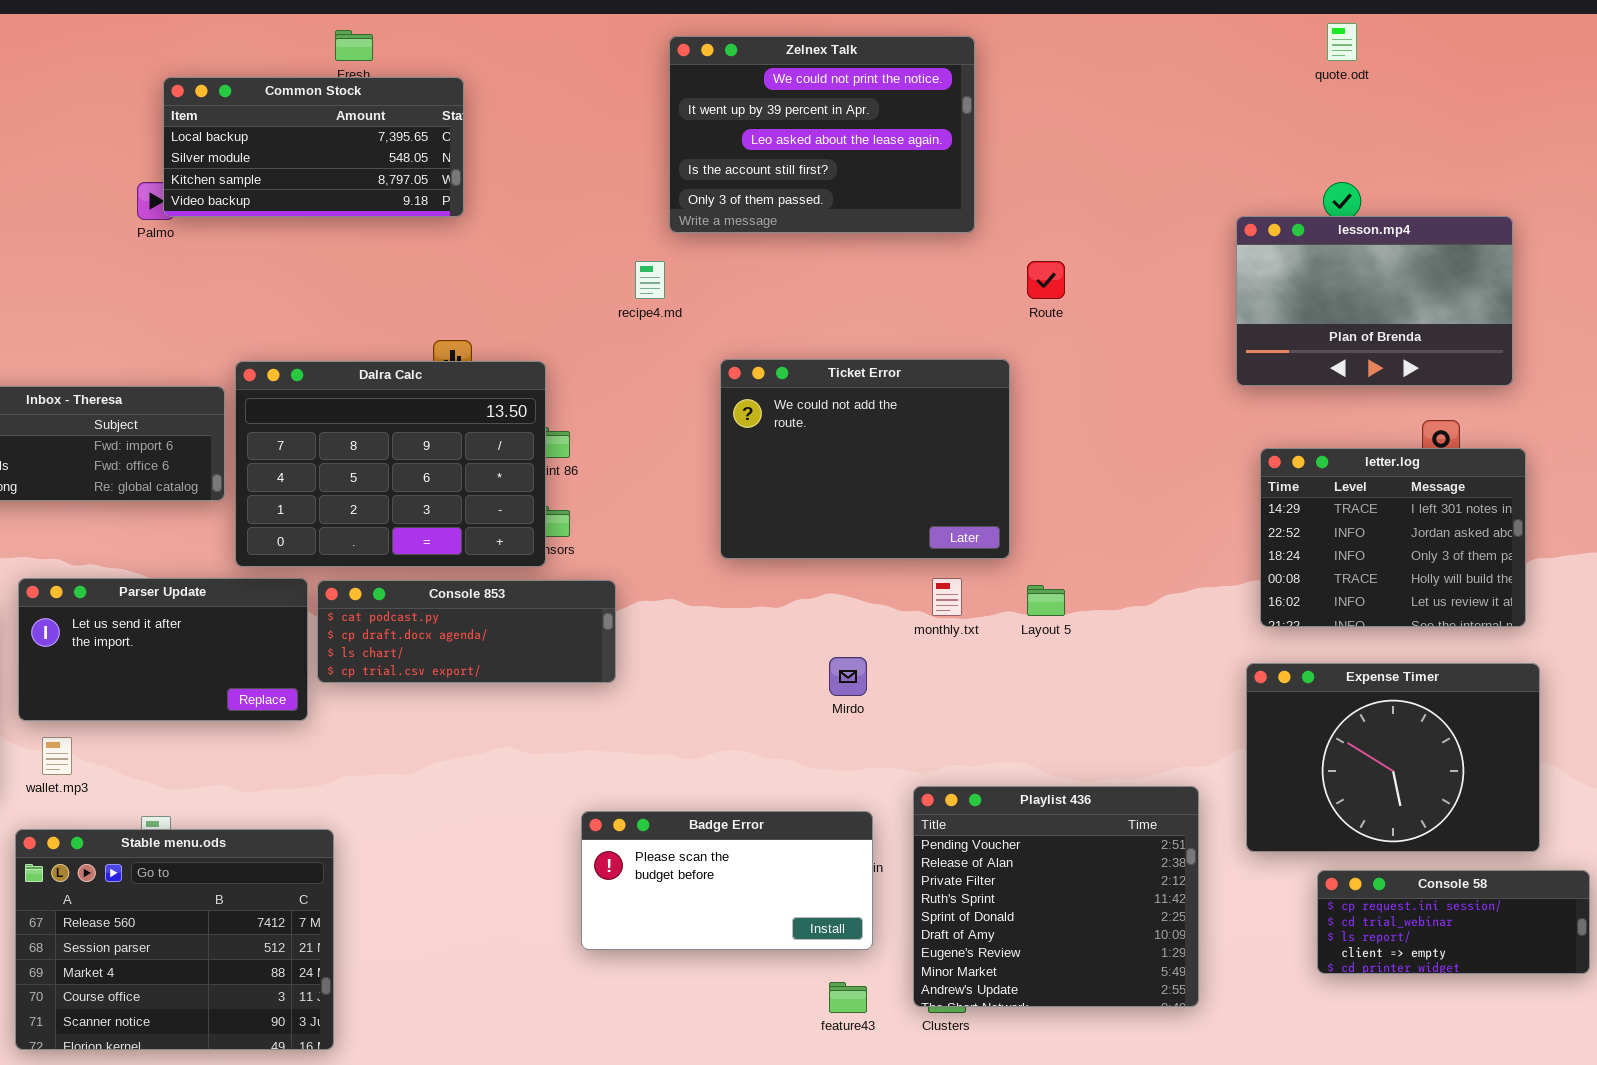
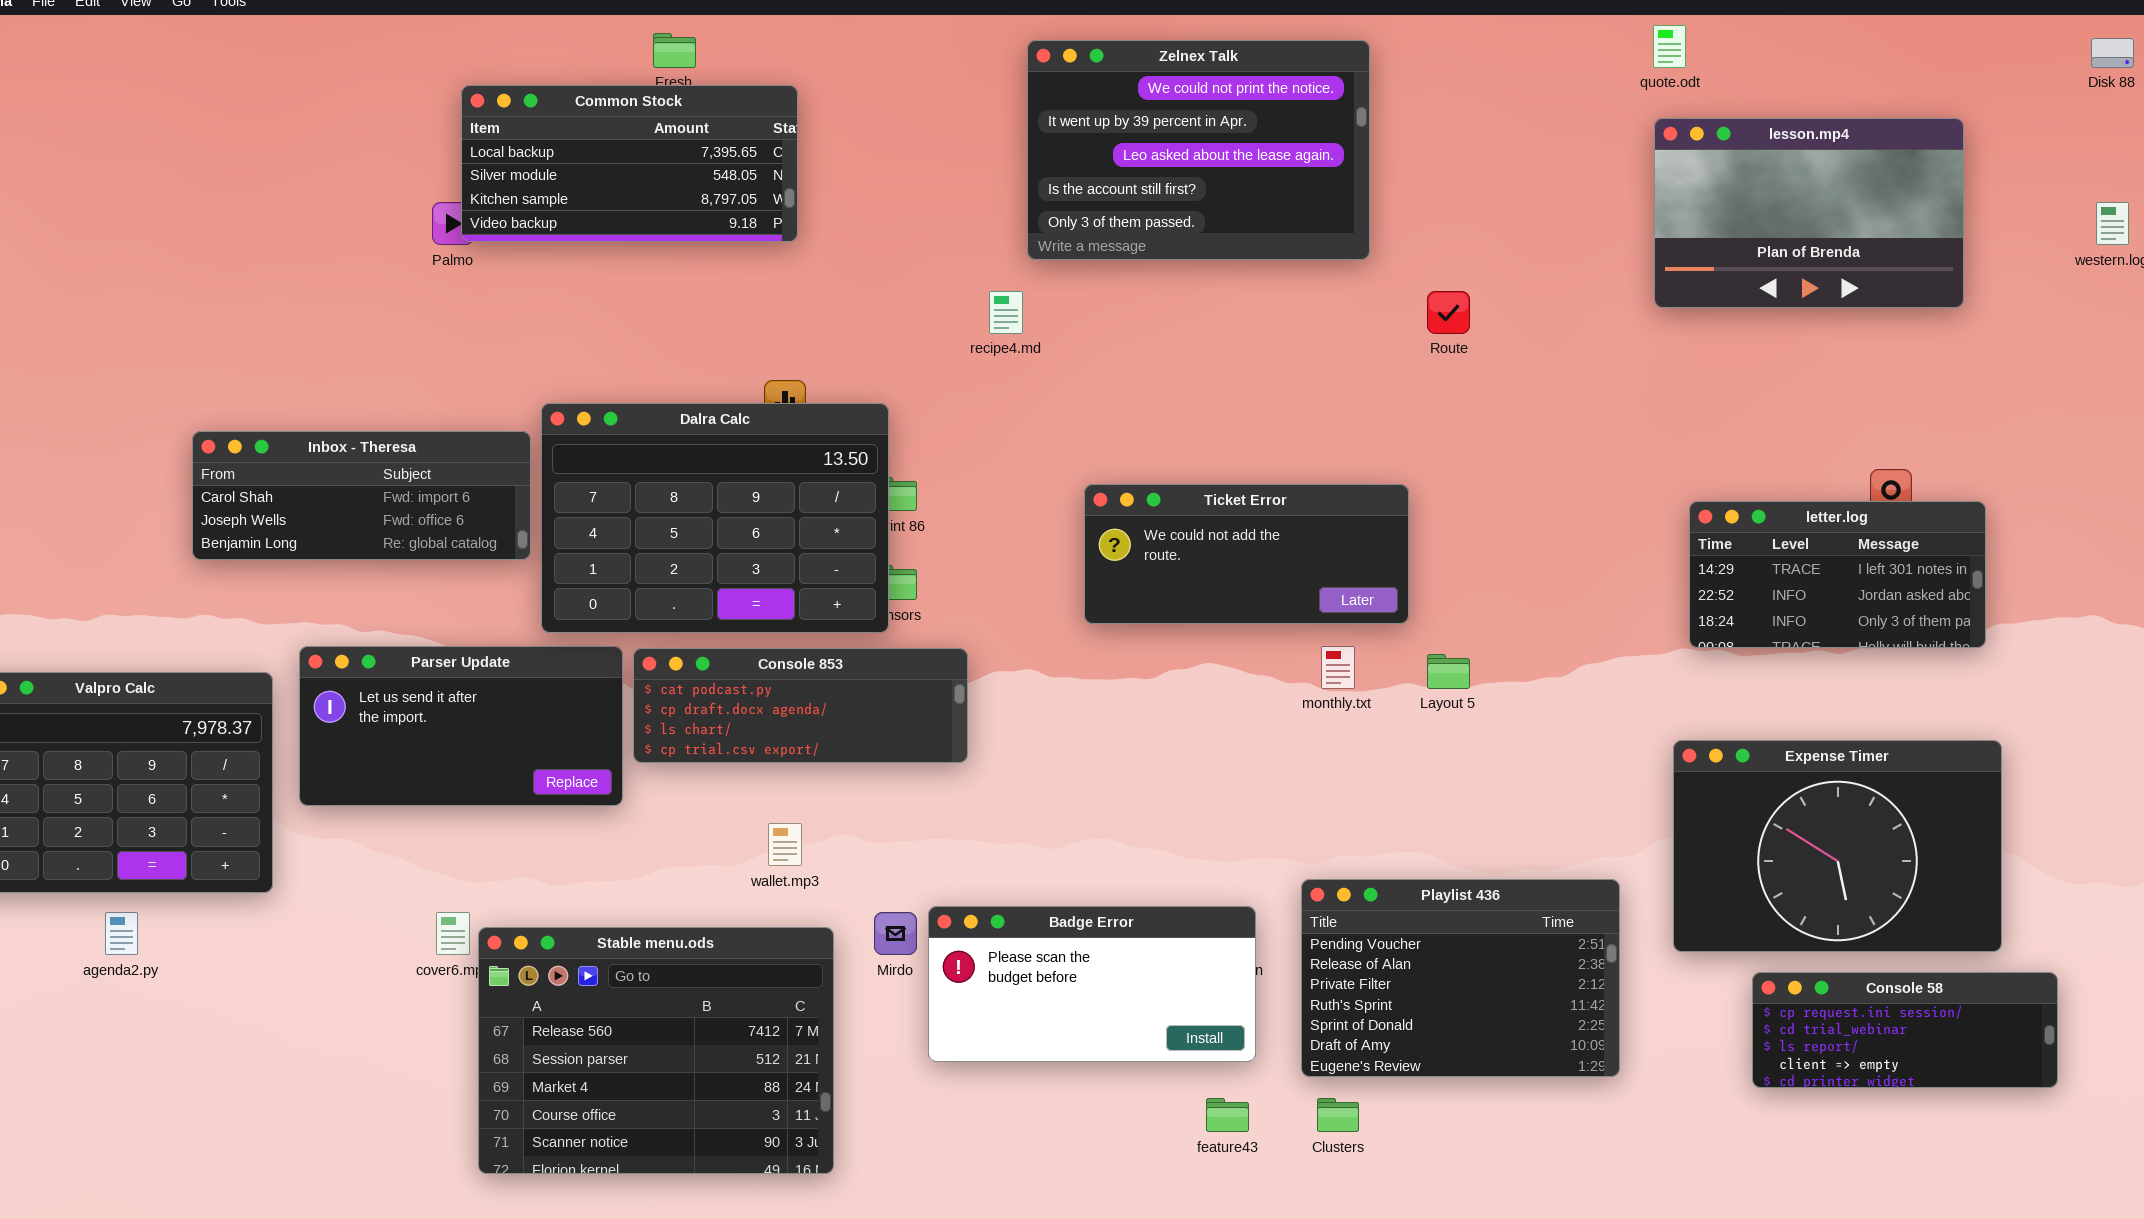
quote.odt: [1327,23,1357,61] -> [1653,25,1686,68], moved
lesson.mp4: [1236,216,1513,386] -> [1654,118,1964,308], moved
Ticket Error: [720,359,1010,559] -> [1084,484,1409,624], resized
letter.log: [1260,448,1526,627] -> [1689,501,1986,648], resized
Mirdo: [829,657,867,696] -> [874,912,917,955], moved
wallet.mp3: [42,737,72,775] -> [768,823,802,866], moved
Playlist 436: [913,786,1199,1007] -> [1301,879,1620,1077], resized
Stable menu.ods: [15,829,334,1050] -> [478,927,834,1174], moved

